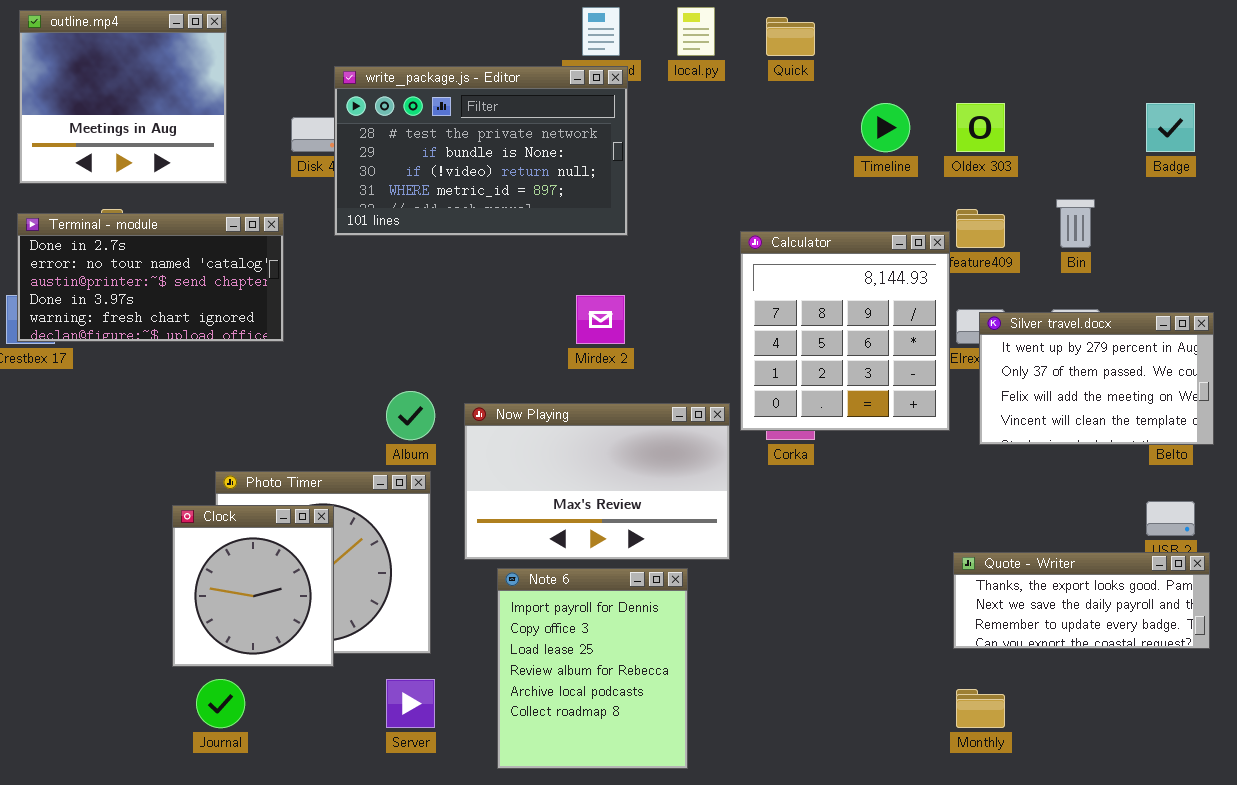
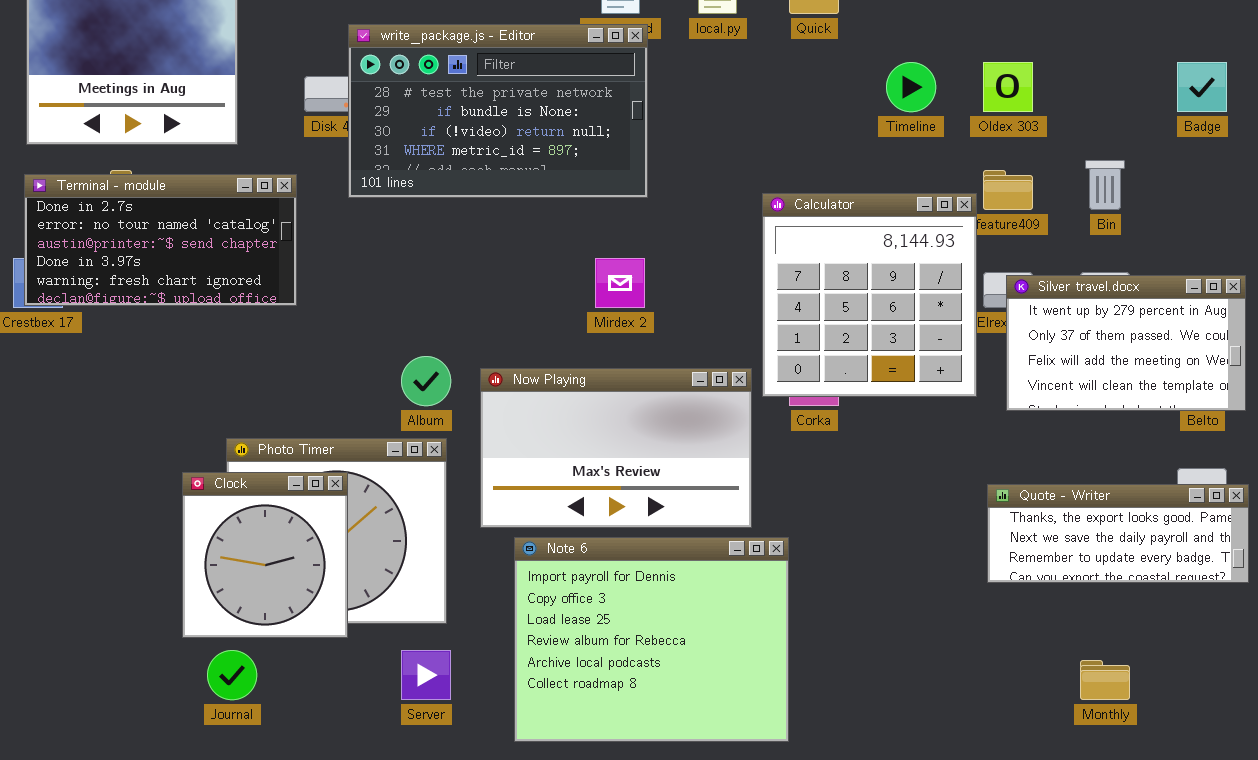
Quote - Writer: [953,552,1210,649] -> [987,484,1249,583], moved
Note 6: [497,568,688,769] -> [514,537,789,742], resized
Monthly: [956,689,1005,728] -> [1080,660,1130,700], moved

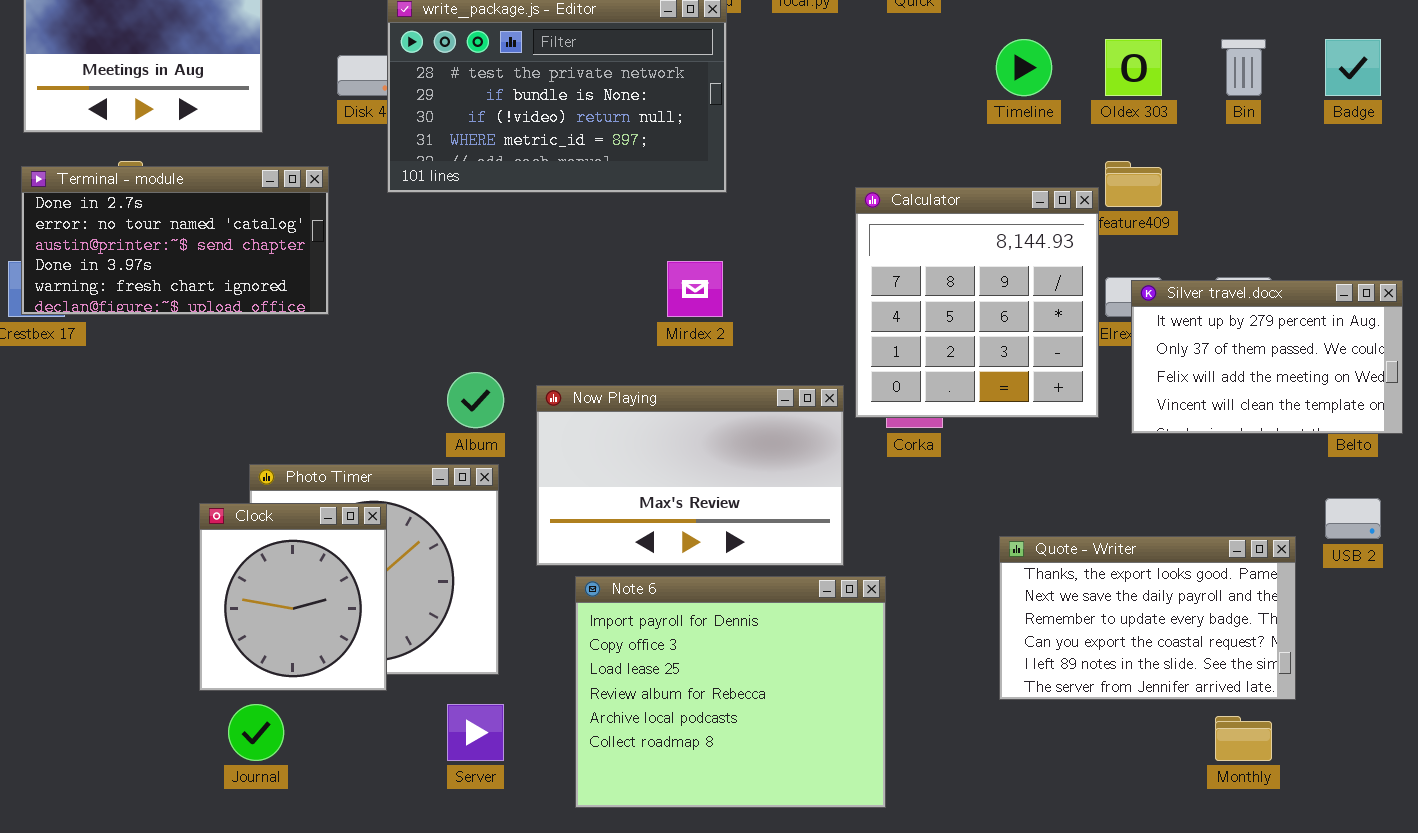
Bin: [1085,160,1125,210] -> [1221,39,1266,96], moved
Quote - Writer: [987,484,1249,583] -> [999,536,1296,700], moved, resized

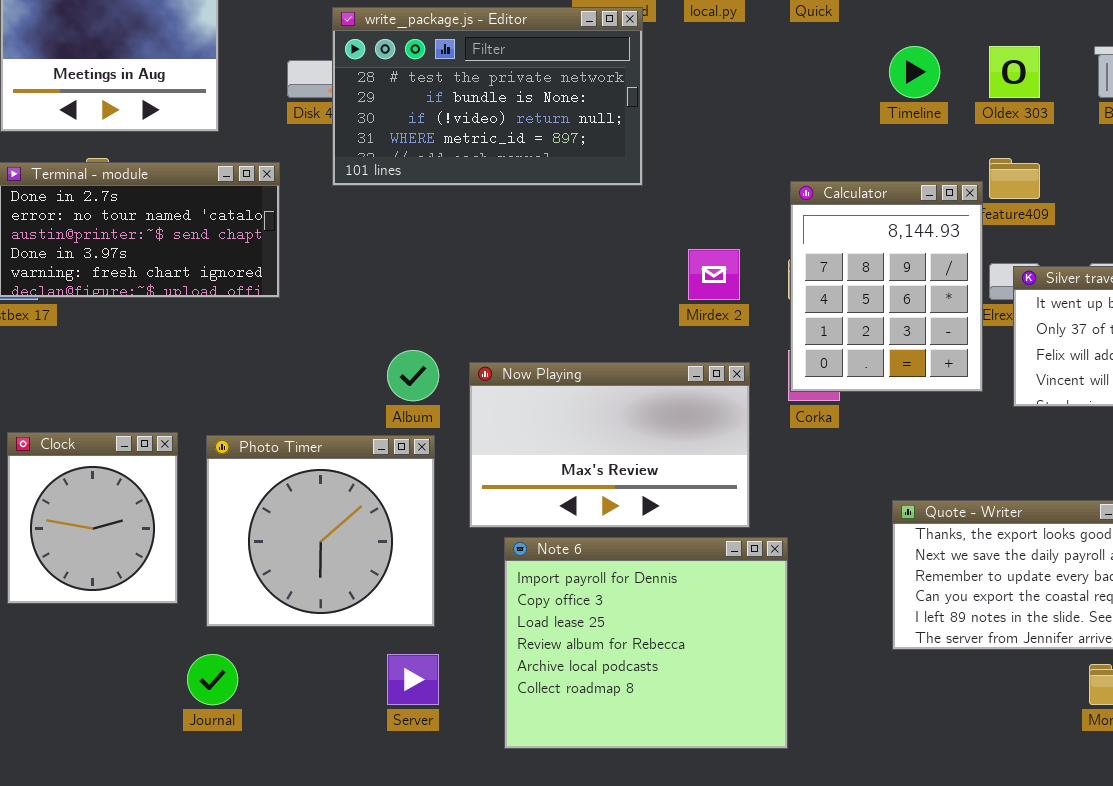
Calculator: [855,187,1099,418] -> [790,181,983,392], resized
Mirdex 2: [667,261,723,317] -> [688,249,740,300], moved
Clock: [199,503,387,691] -> [7,432,178,604], moved

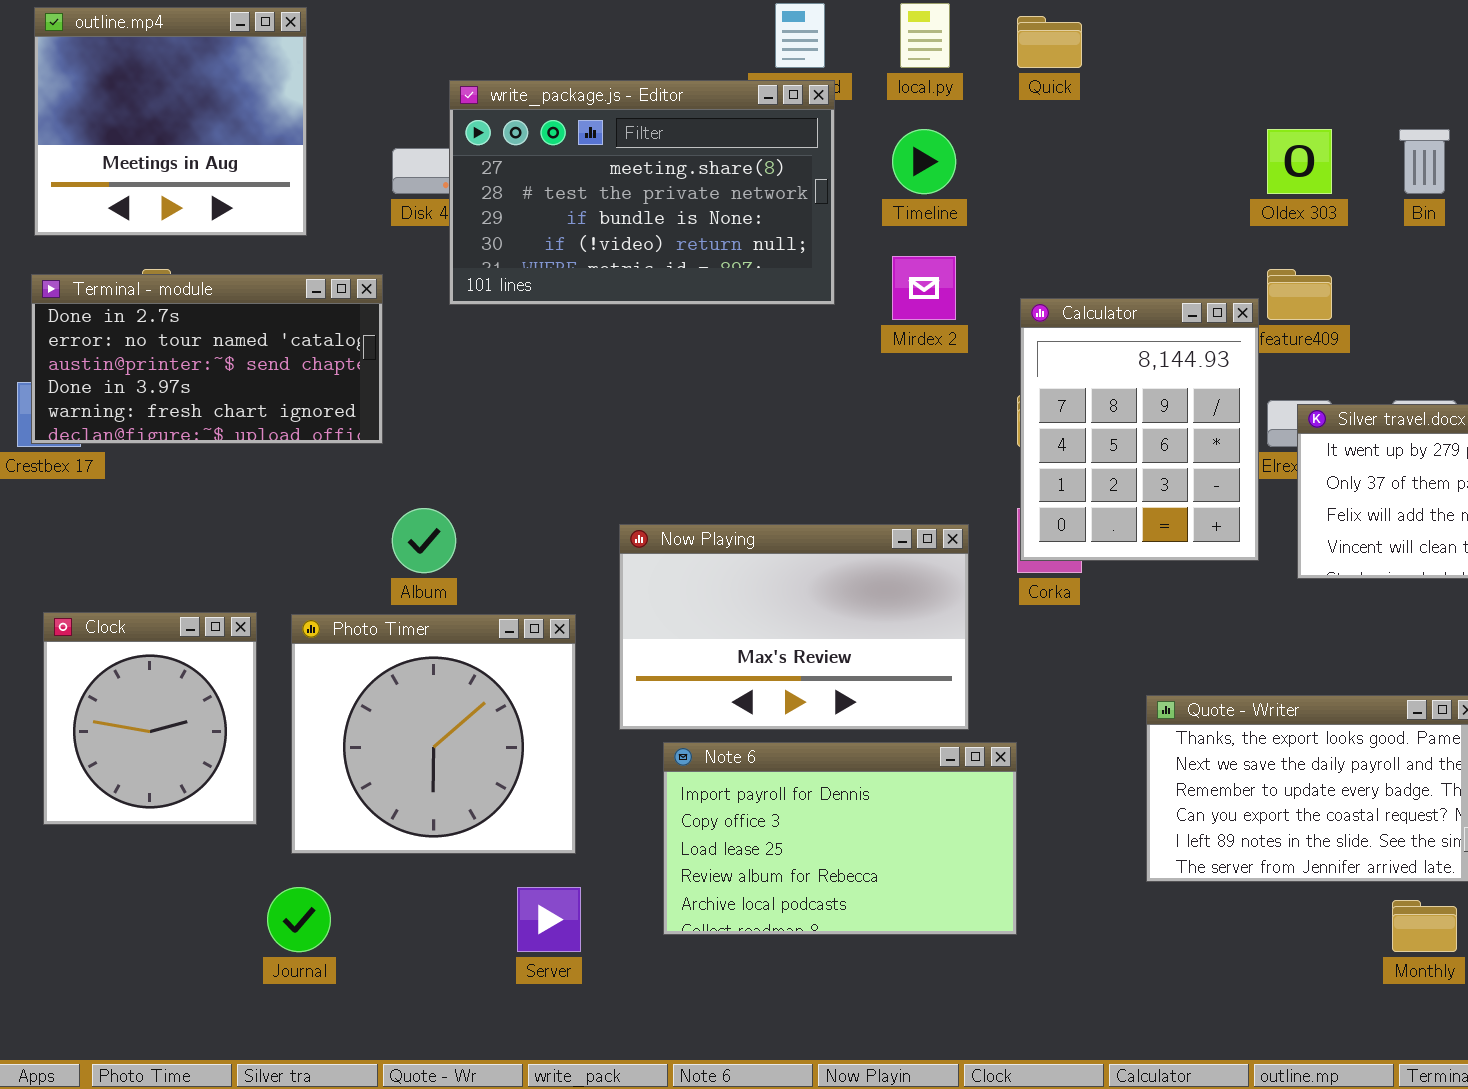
write_package.js - Editor: [332,7,643,186] -> [449,80,835,305], scrolled up 1 row
Timeline: [889,46,940,98] -> [892,129,956,194], moved
Mirdex 2: [688,249,740,300] -> [892,256,956,320], moved
Album: [387,350,439,401] -> [392,508,456,573], moved
Note 6: [504,537,788,749] -> [663,742,1017,935], resized

